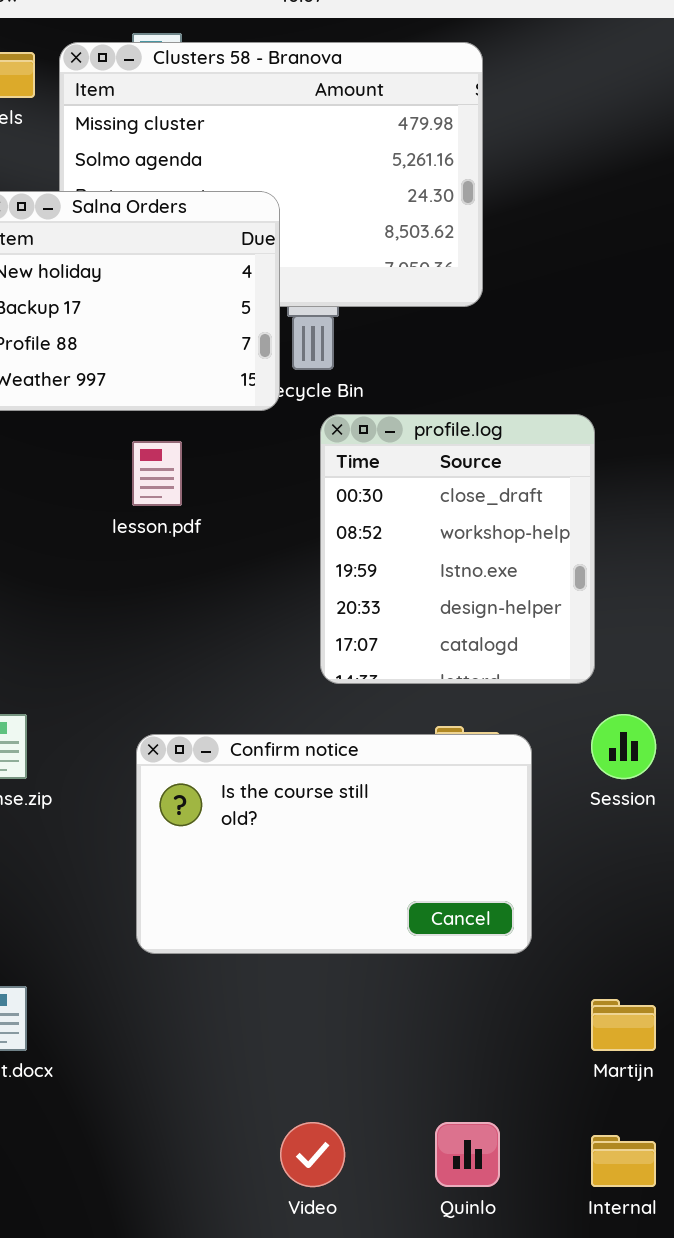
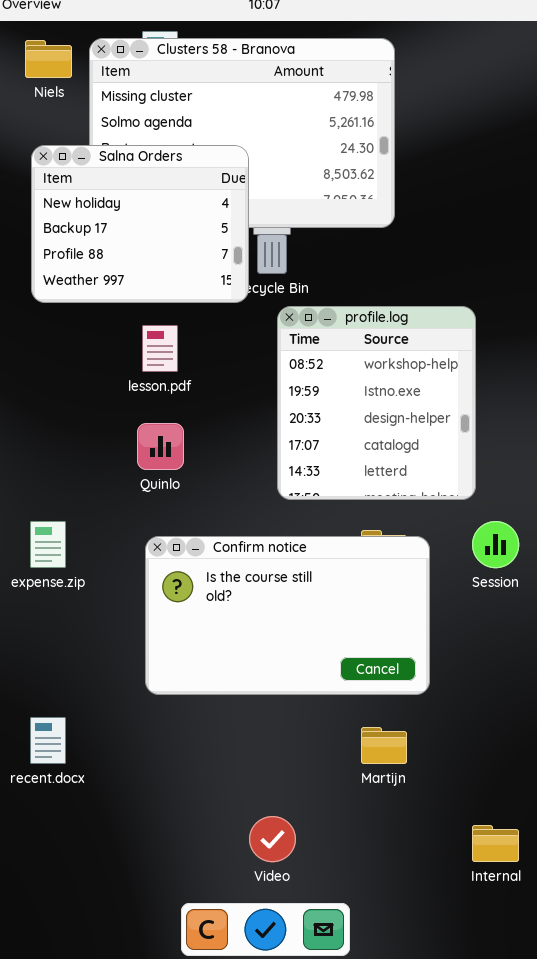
profile.log: [320,414,595,684] -> [277,306,476,500], scrolled down 1 row
Martijn: [591,999,656,1051] -> [361,727,407,764], moved
Quinlo: [435,1122,500,1187] -> [137,423,184,470], moved

